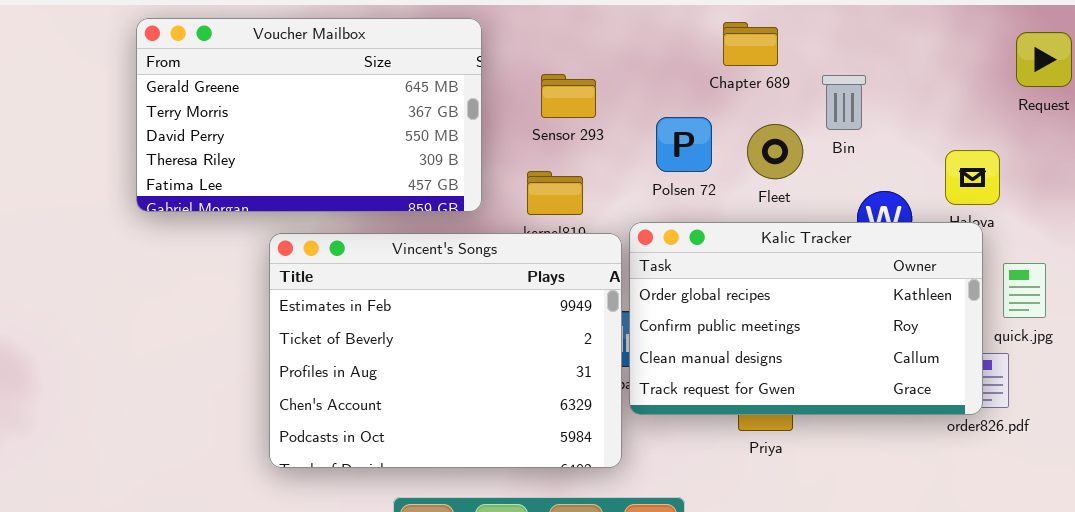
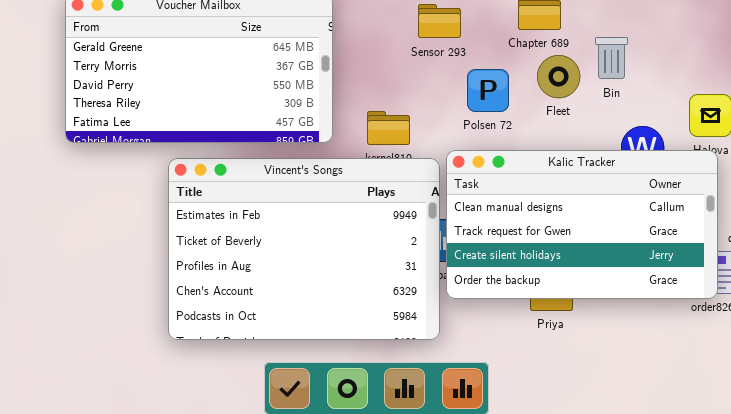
Sensor 293: [541,74,596,118] -> [418,4,461,38], moved
Fleet: [747,124,803,179] -> [537,55,580,98], moved
Kalic Tracker: [629,222,983,415] -> [446,150,718,299], scrolled down 2 rows

